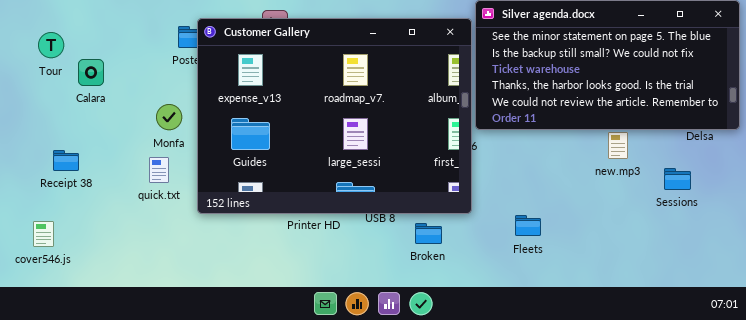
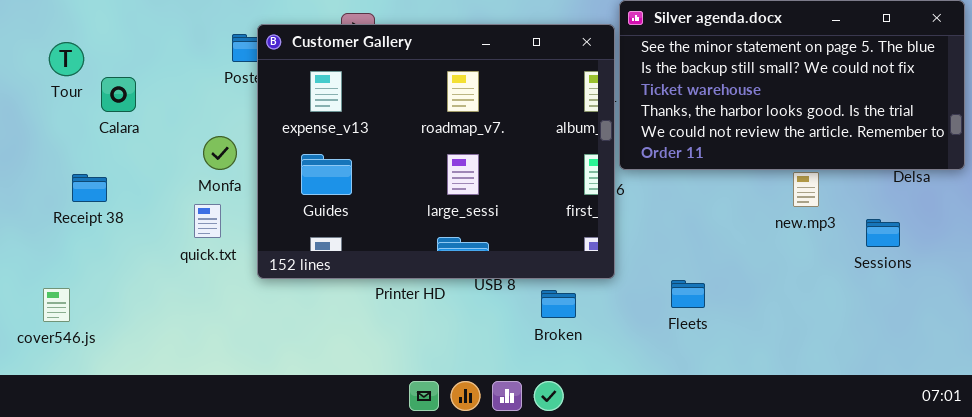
Receipt 38: [53,150,79,171] -> [72,174,107,202], moved

